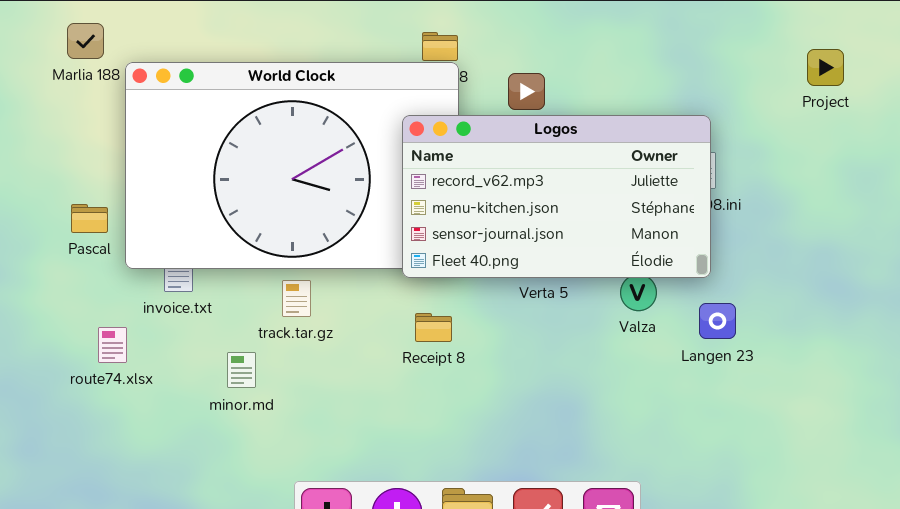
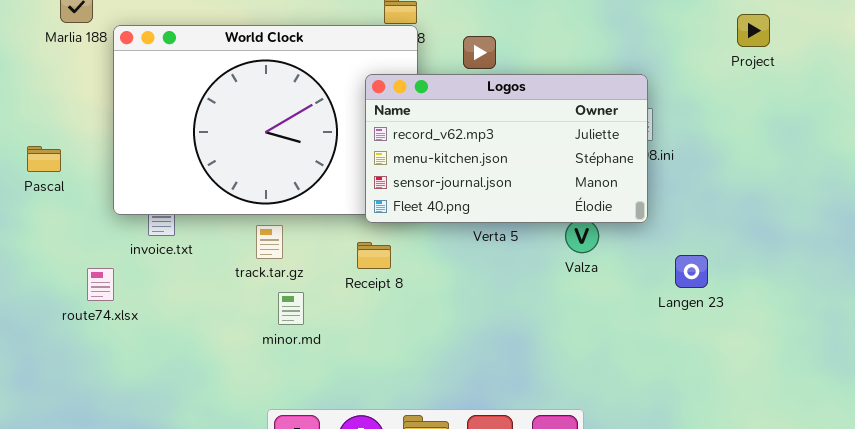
Pascal: [71,204,108,233] -> [27,146,61,172], moved
Langen 23: [699,303,736,339] -> [675,255,708,288], moved
Receipt 8: [415,313,452,342] -> [357,242,391,269], moved
minor.md: [227,352,256,388] -> [278,292,304,325], moved

